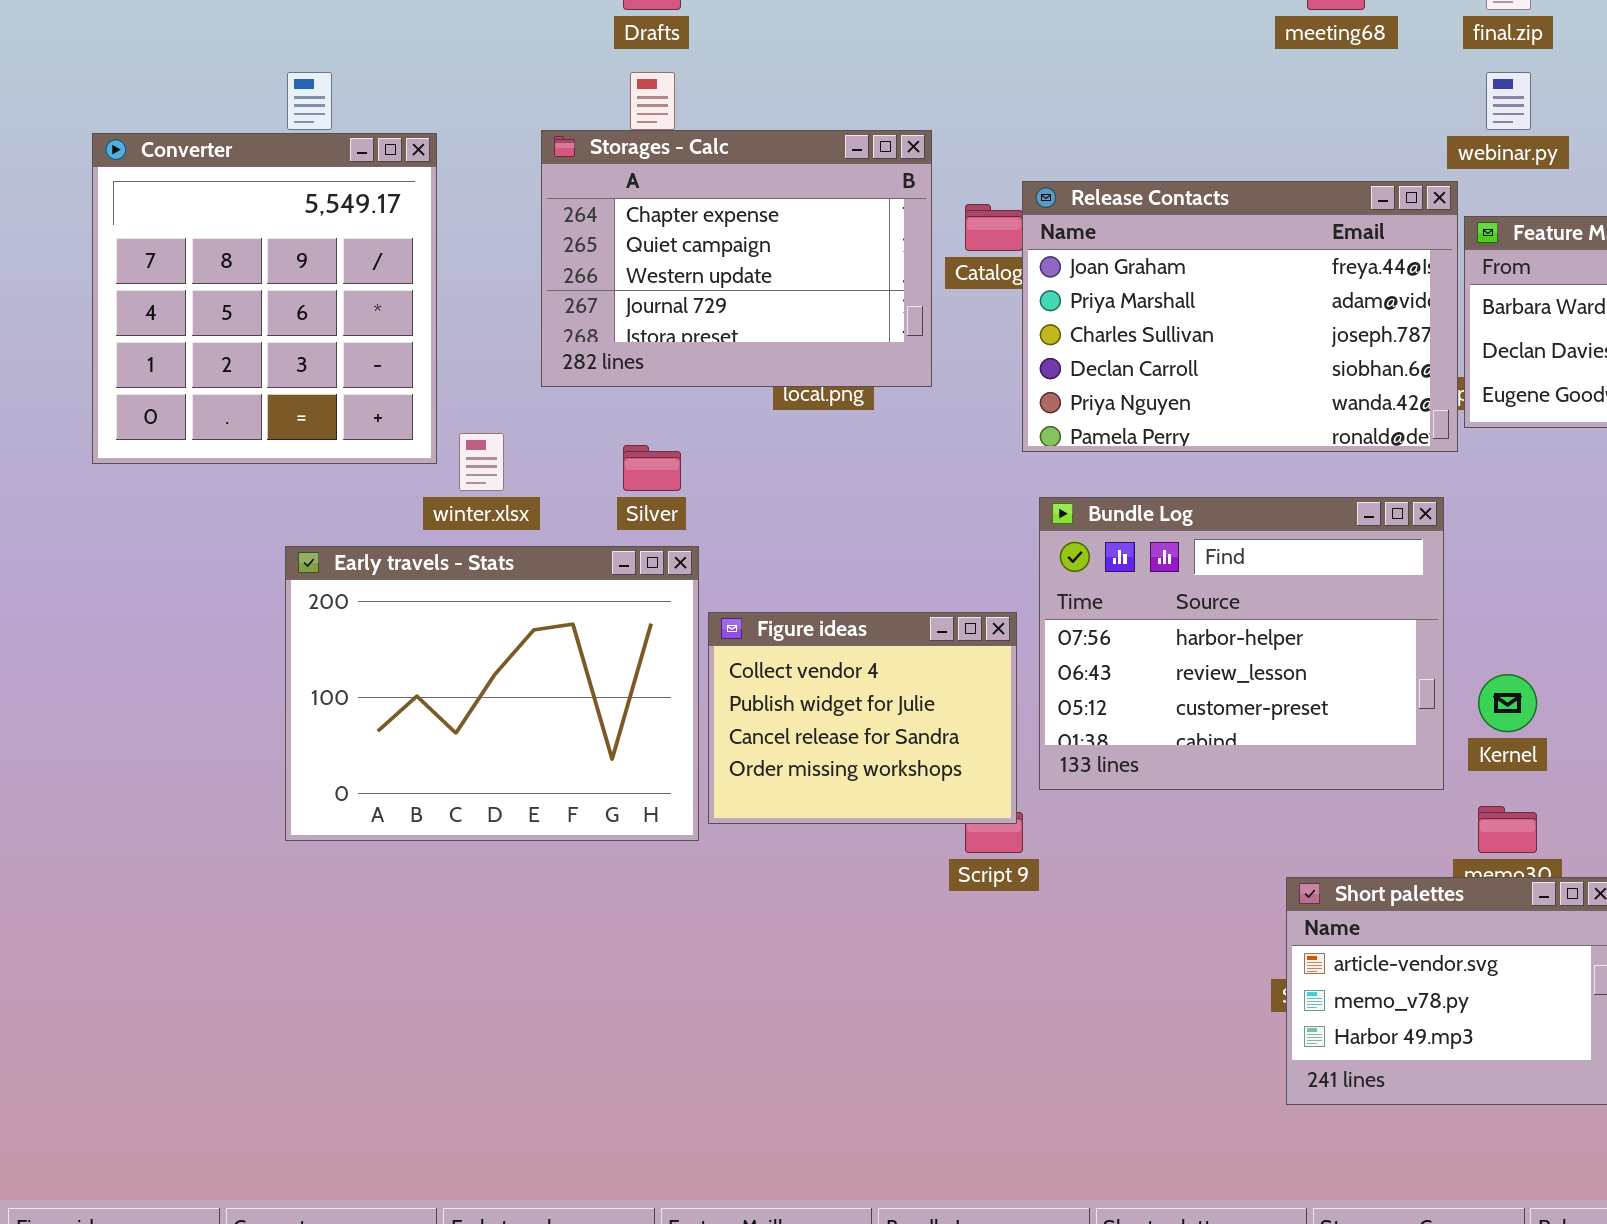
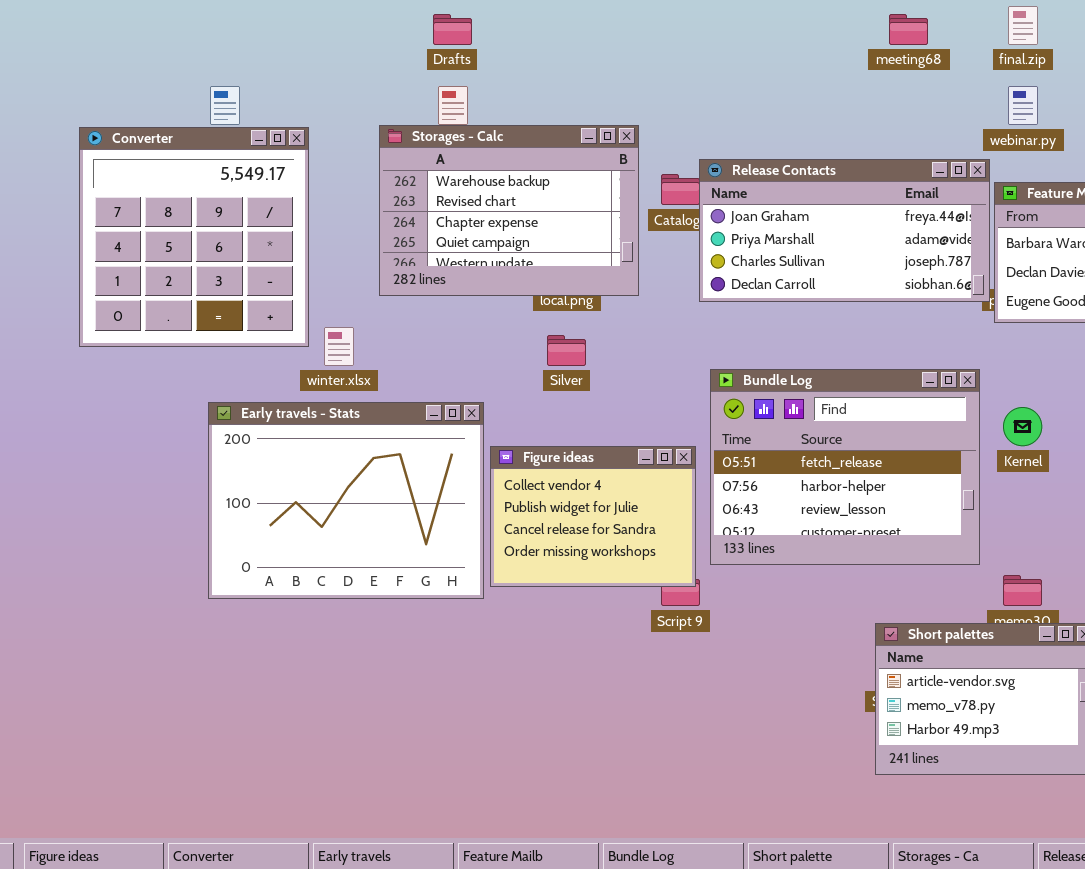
Storages - Calc: [541,130,932,387] -> [379,125,639,296], scrolled up 2 rows
Release Contacts: [1022,181,1458,452] -> [699,159,990,302], resized
Silver: [623,445,681,491] -> [547,335,586,366], moved
Bundle Log: [1039,497,1444,790] -> [710,369,980,565], scrolled up 1 row
Kernel: [1478,674,1537,732] -> [1003,407,1042,446], moved

